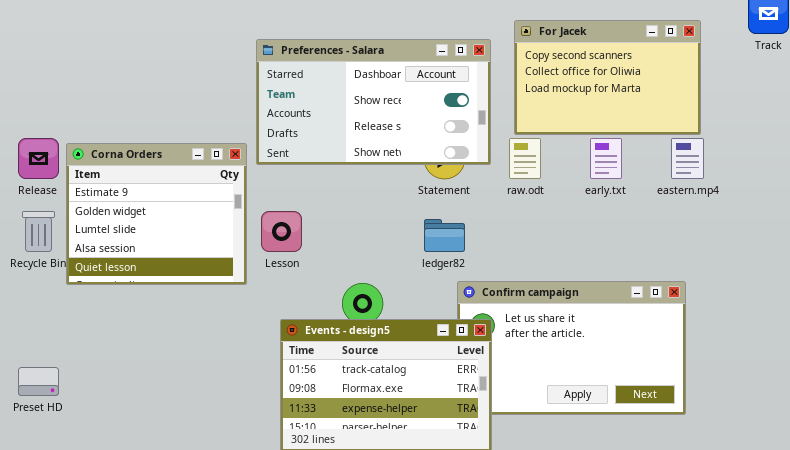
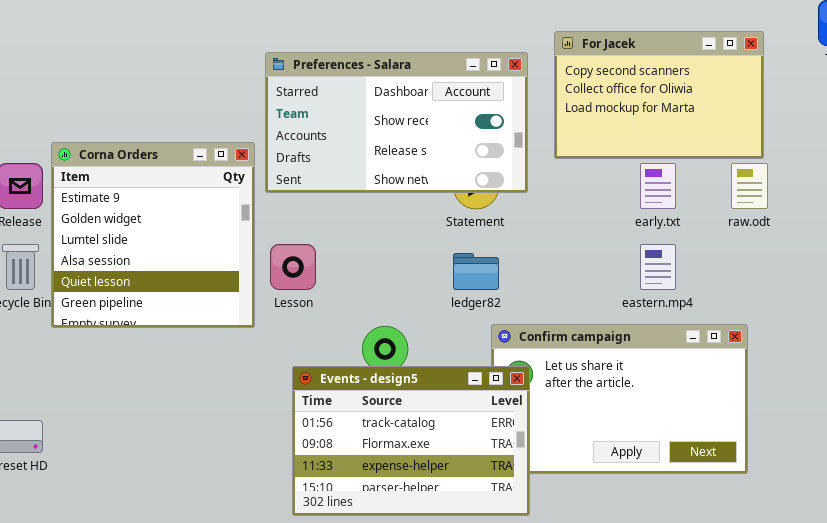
raw.odt: [509,138,541,179] -> [731,163,768,209], moved
eastern.mp4: [671,138,704,179] -> [640,244,676,290], moved
Corna Orders: [66,143,247,285] -> [51,142,255,328], resized

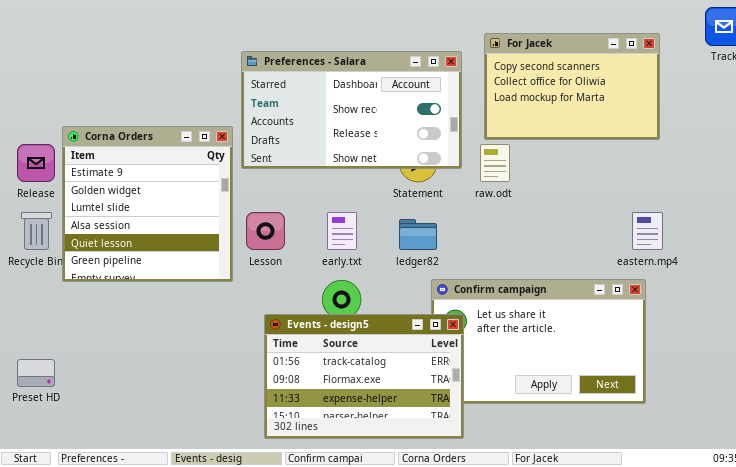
early.txt: [640,163,676,209] -> [327,212,357,250], moved
raw.odt: [731,163,768,209] -> [480,144,510,182], moved
eastern.mp4: [640,244,676,290] -> [632,212,663,250], moved

